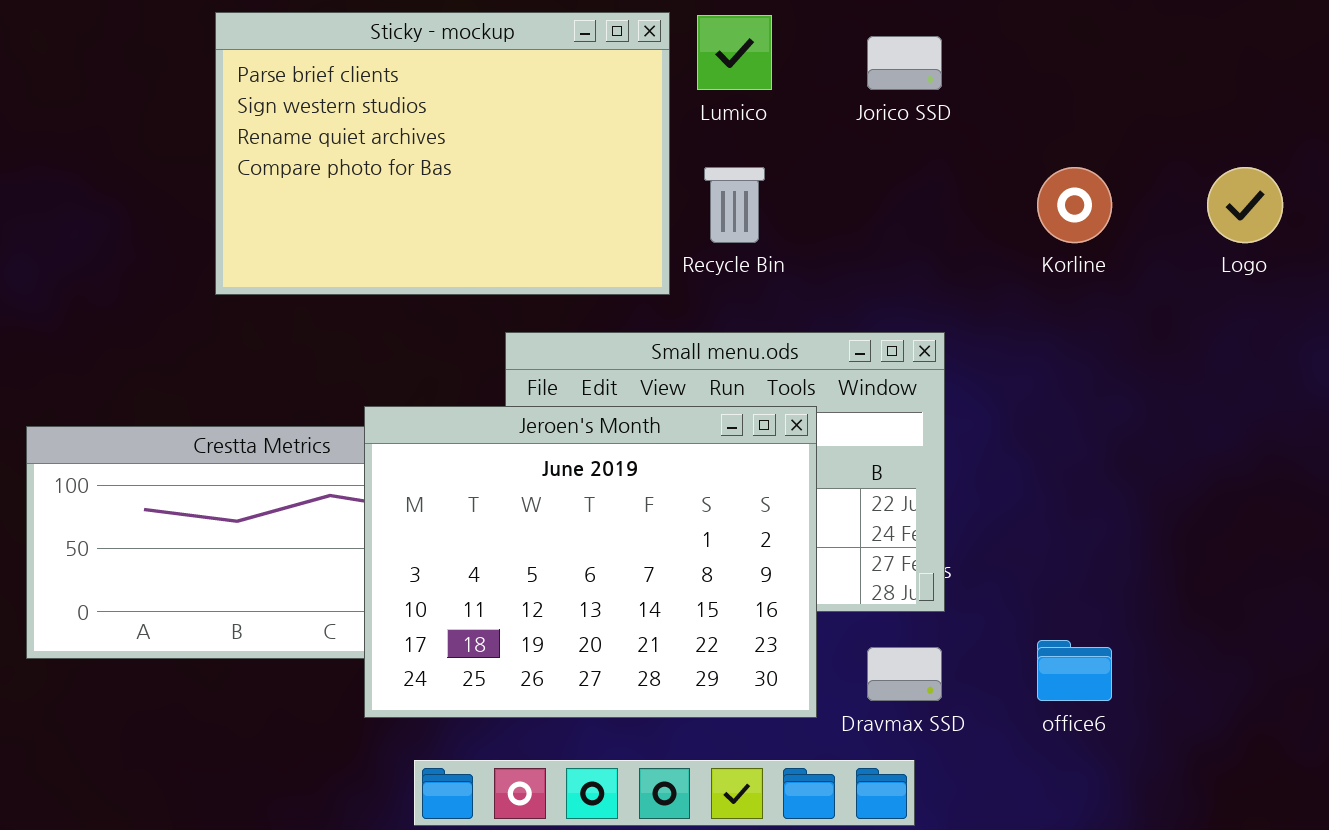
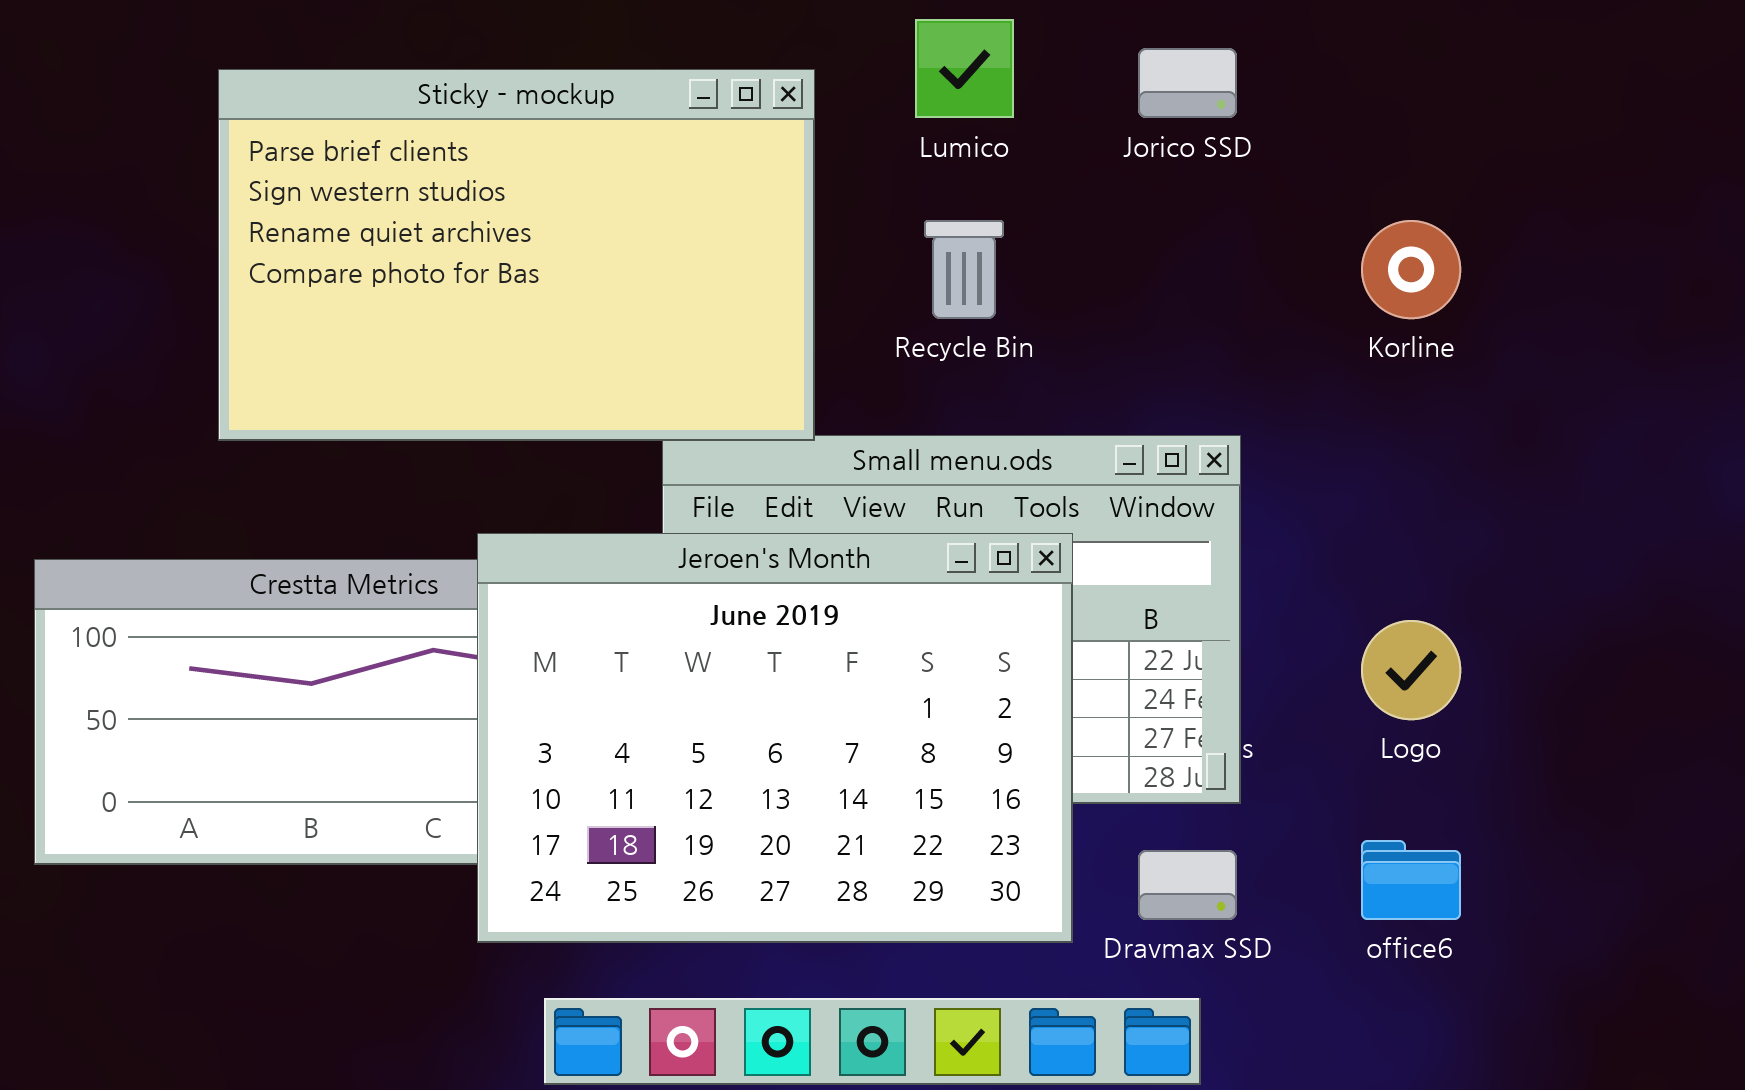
Sticky - mockup: [215,12,670,295] -> [218,69,815,441], moved
Logo: [1207,167,1283,243] -> [1361,620,1461,720], moved

